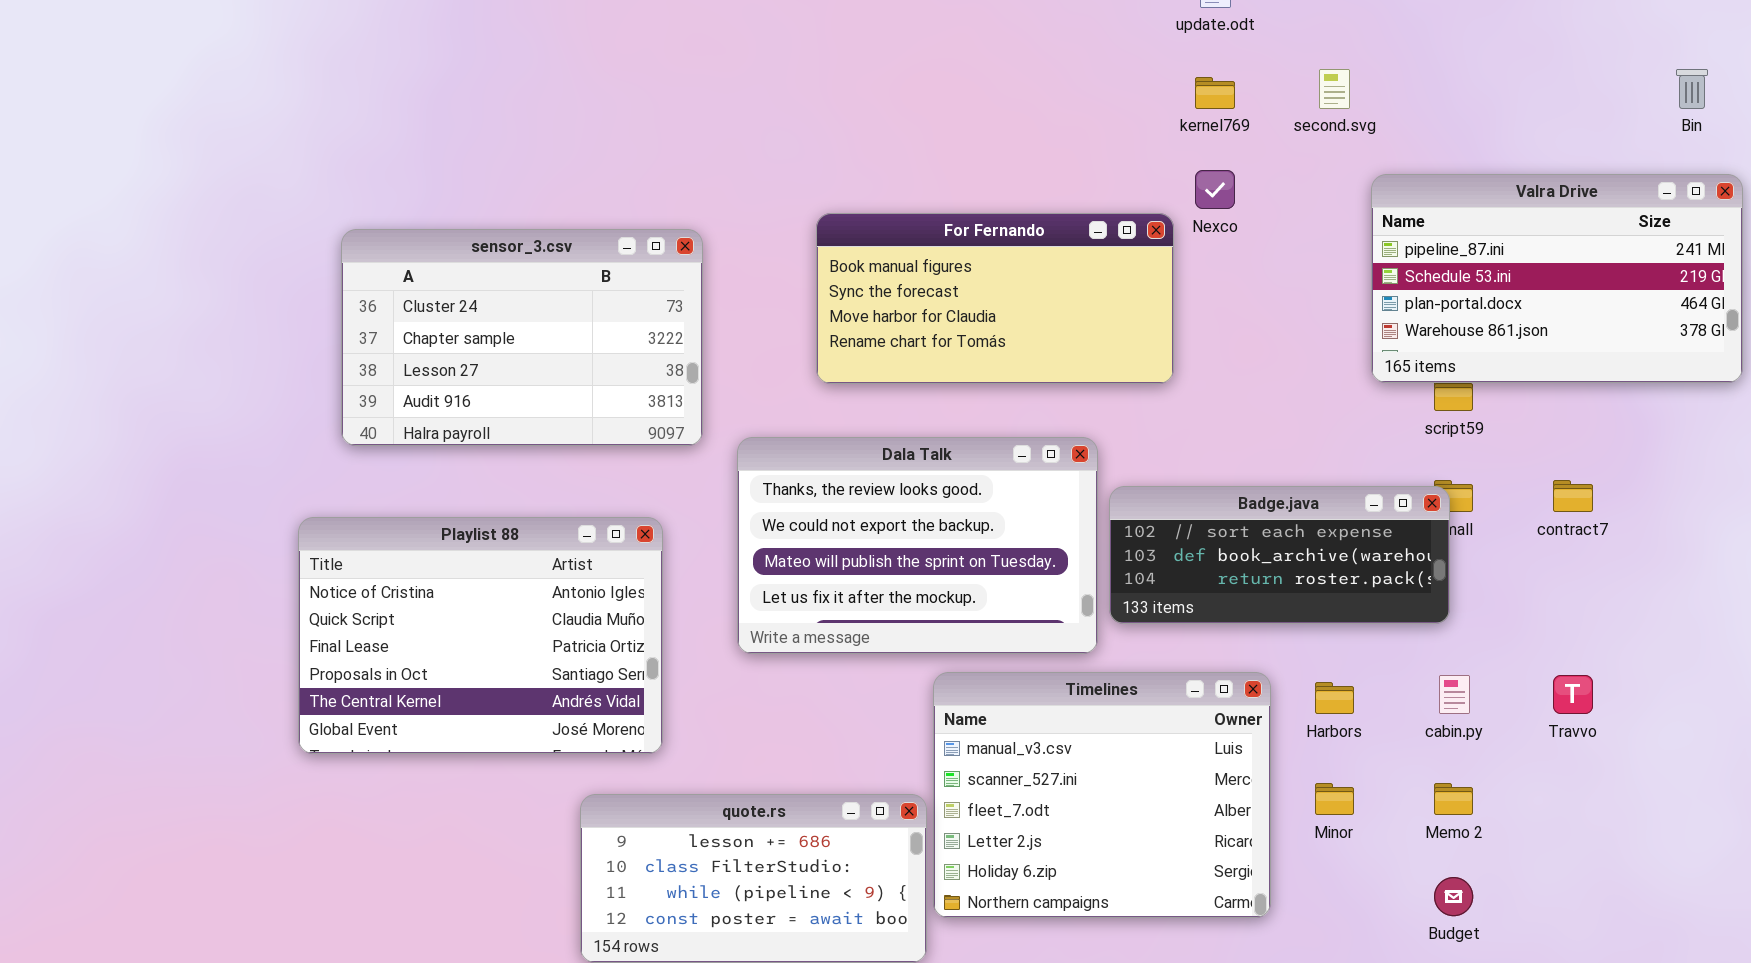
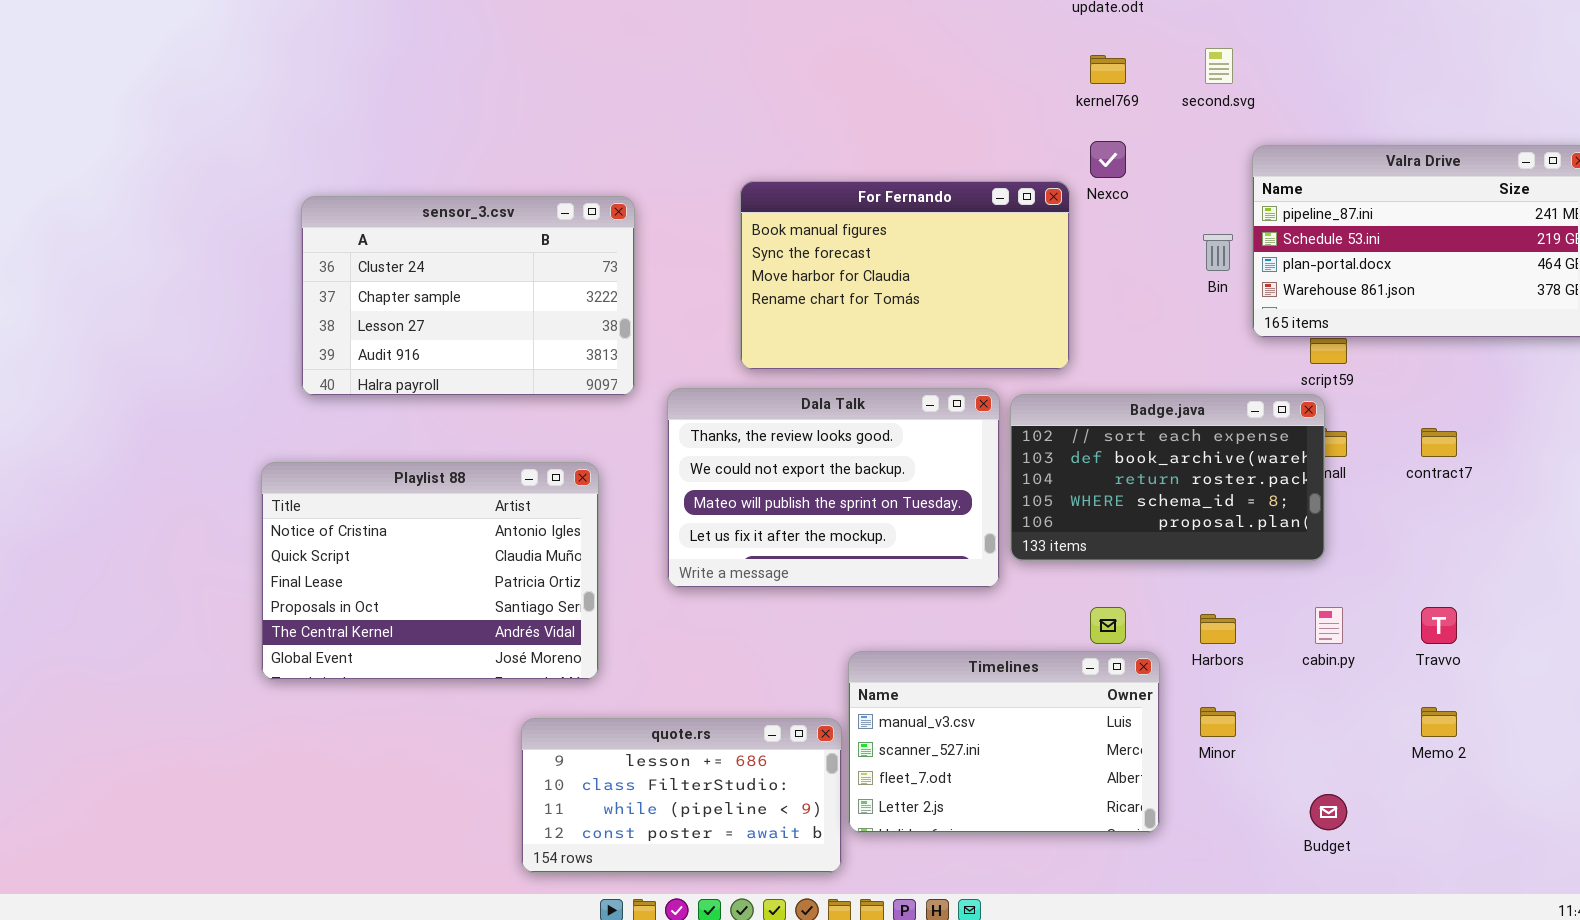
Bin: [1676,69,1708,109] -> [1203,234,1233,271], moved
For Fernando: [816,213,1174,384] -> [740,181,1070,370], resized
Badge.java: [1109,486,1450,624] -> [1010,394,1325,561], resized
Timelines: [933,672,1271,918] -> [848,651,1160,833], resized
Memo 2: [1434,783,1473,815] -> [1421,707,1457,737], moved

